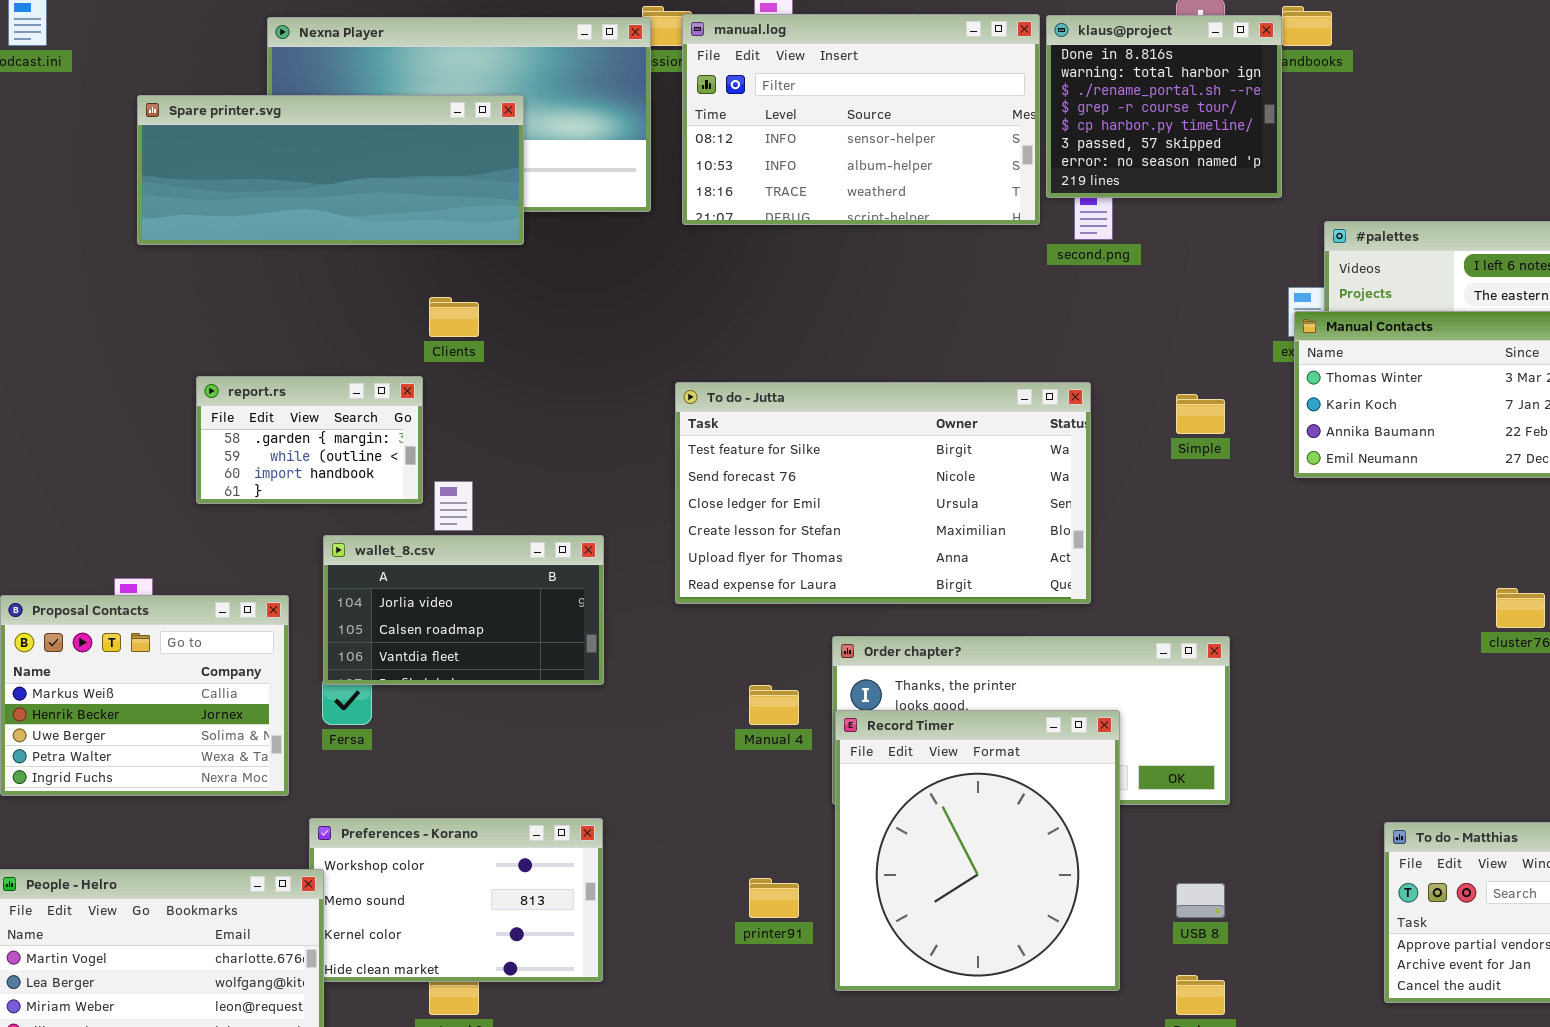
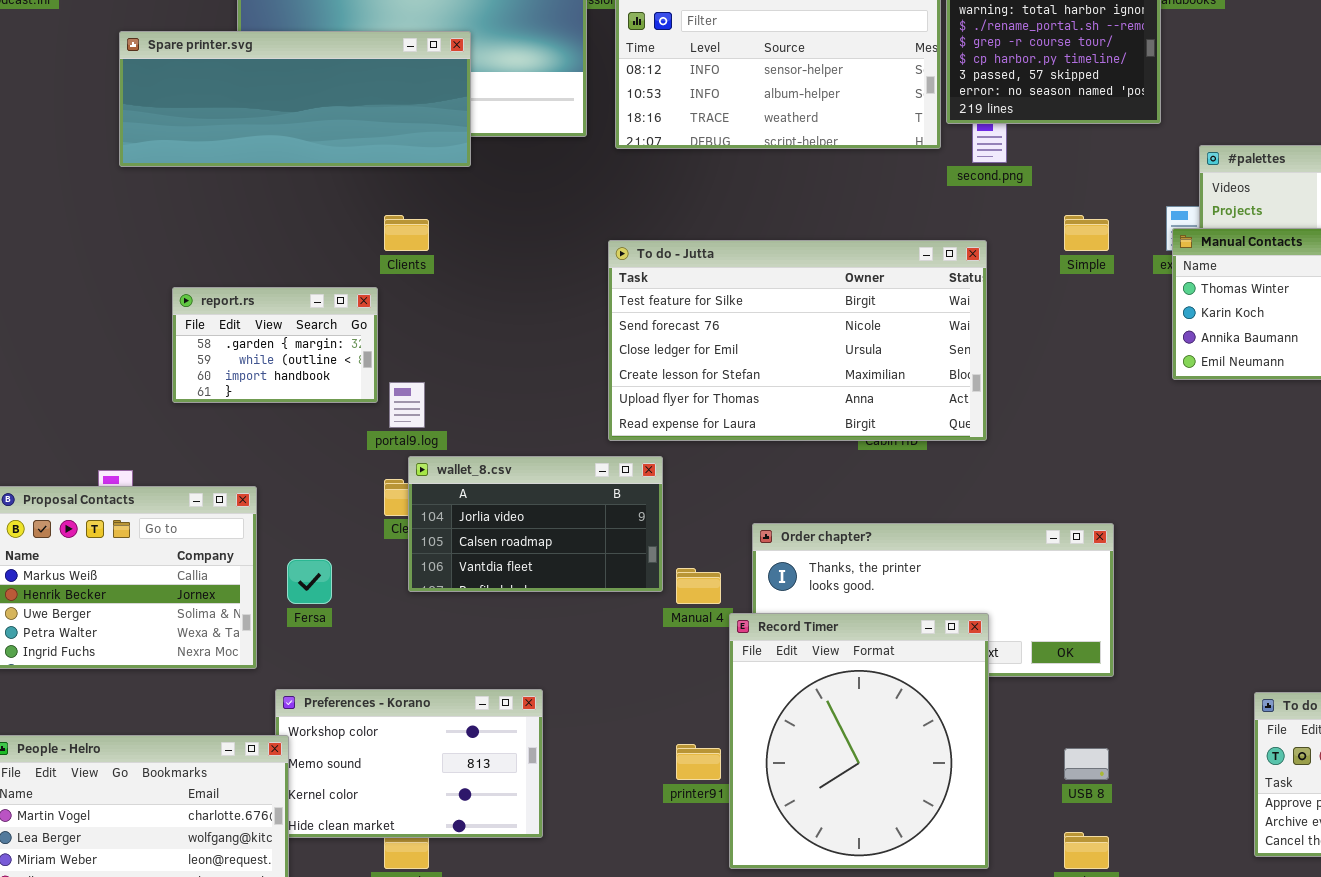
To do - Jutta: [675,382,1091,604] -> [608,240,987,441], moved
Simple: [1176,394,1225,434] -> [1064,215,1109,251], moved
wallet_8.csv: [323,535,604,685] -> [408,456,663,592], moved
Record Timer: [835,710,1120,991] -> [729,613,989,869], moved

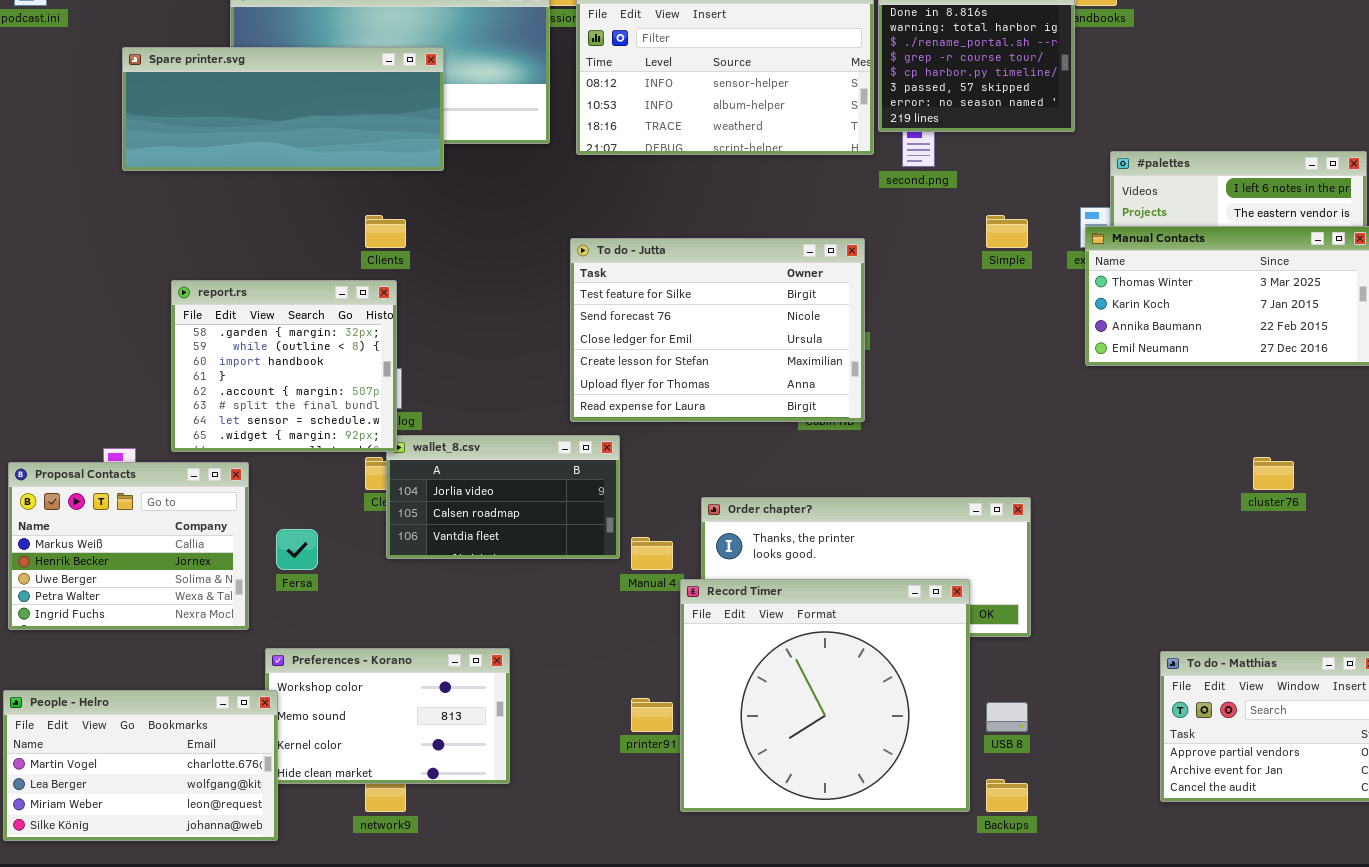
To do - Jutta: [608,240,987,441] -> [570,238,865,422], resized
report.rs: [172,287,378,403] -> [171,280,397,452], resized
Record Timer: [729,613,989,869] -> [680,579,970,812], resized

